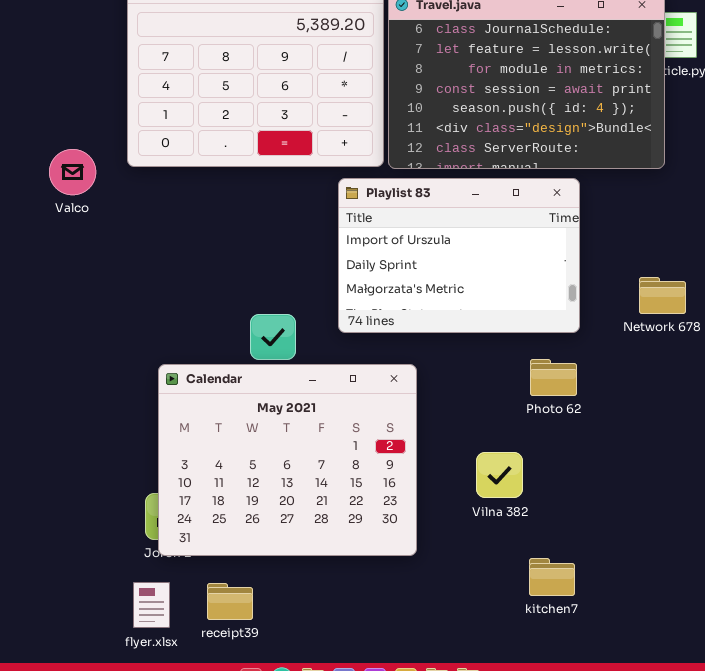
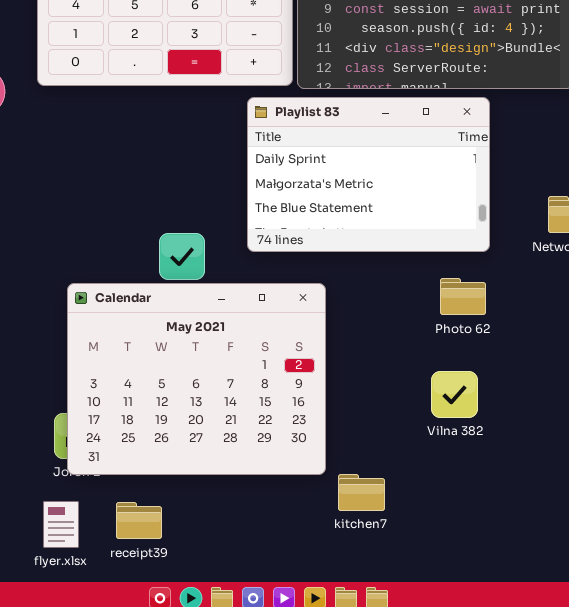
Playlist 83: [338,178,580,333] -> [247,97,490,252], scrolled down 1 row
Vilna 382: [476,452,523,498] -> [431,371,478,418], moved
kitchen7: [529,558,575,596] -> [338,474,385,511], moved

